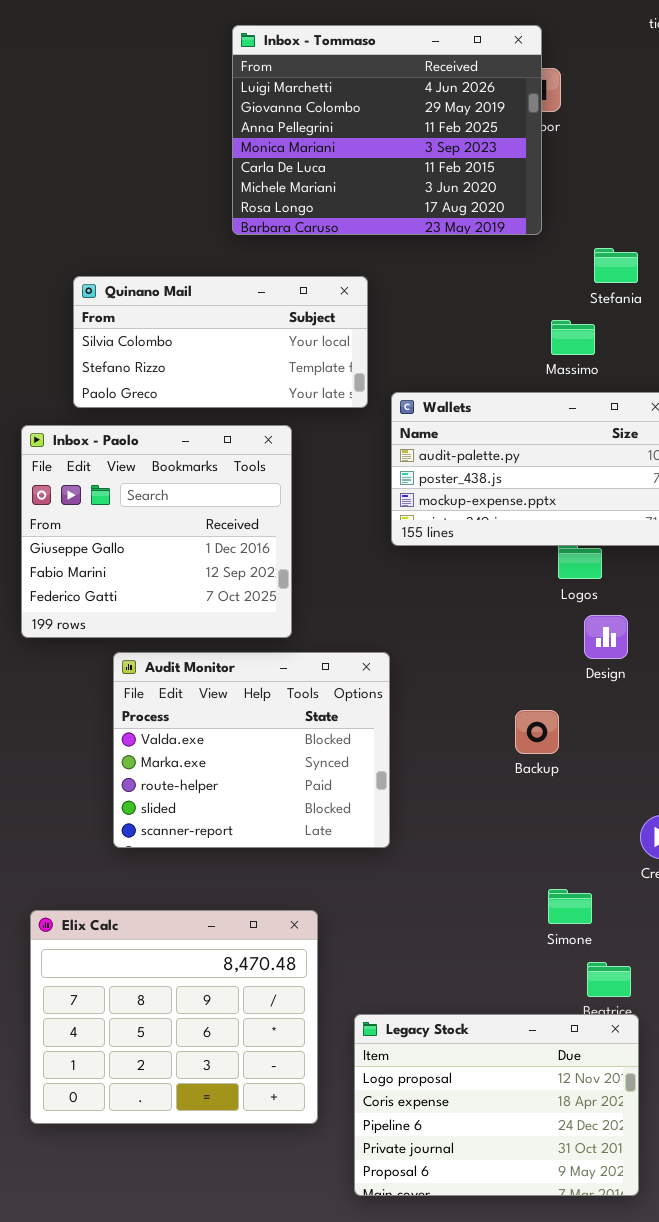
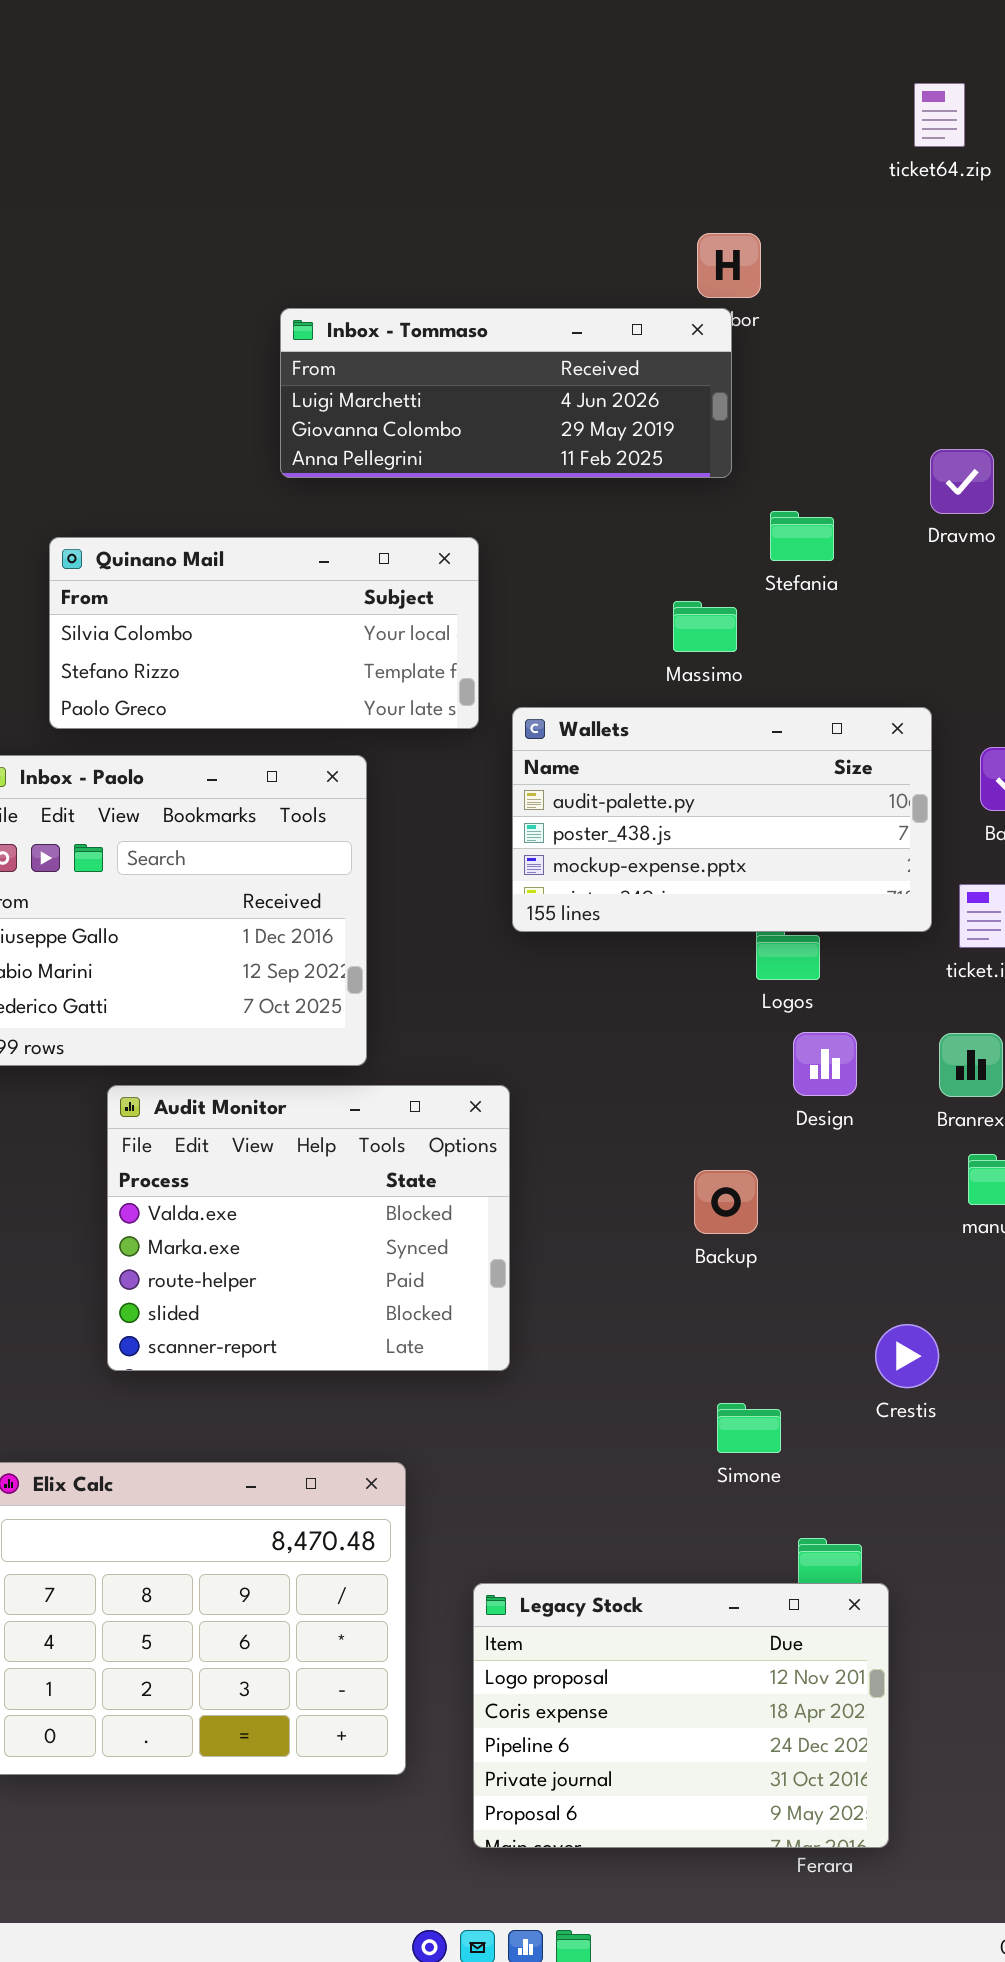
Inbox - Tommaso: [232,25,542,235] -> [280,308,732,478], resized
Stefania: [594,248,638,283] -> [770,511,834,561], moved
Massimo: [551,320,595,355] -> [673,601,737,652], moved
Simone: [548,889,592,924] -> [717,1403,781,1453], moved
Legacy Stock: [354,1014,639,1196] -> [473,1583,889,1848], moved

